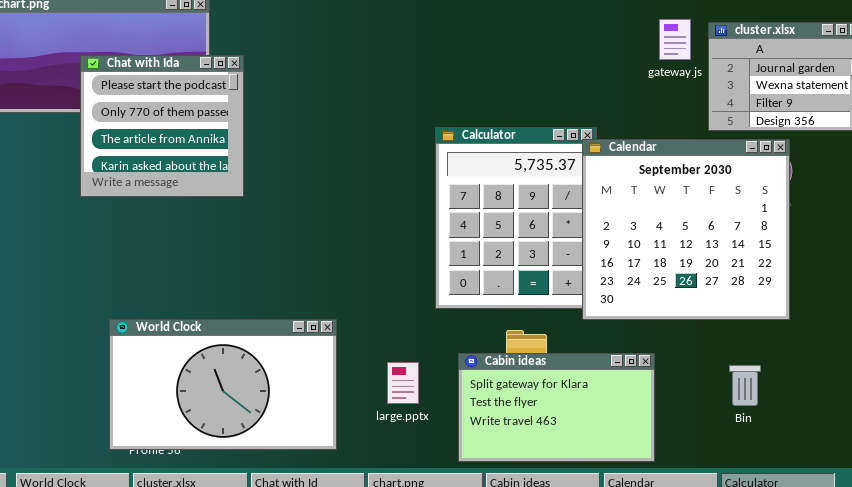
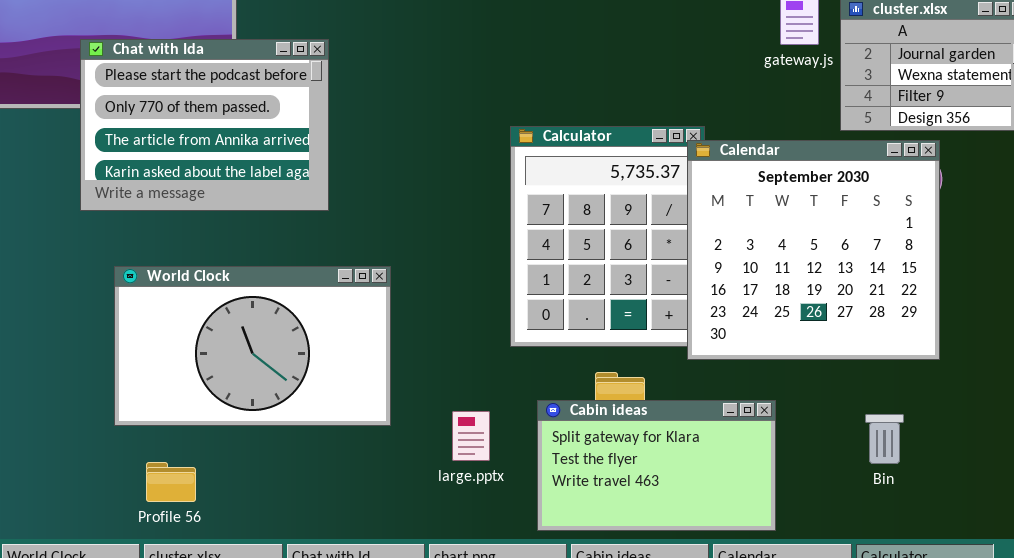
Chat with Ida: [80,55,244,197] -> [80,39,329,211], resized
World Clock: [109,319,337,450] -> [114,266,391,426], moved

